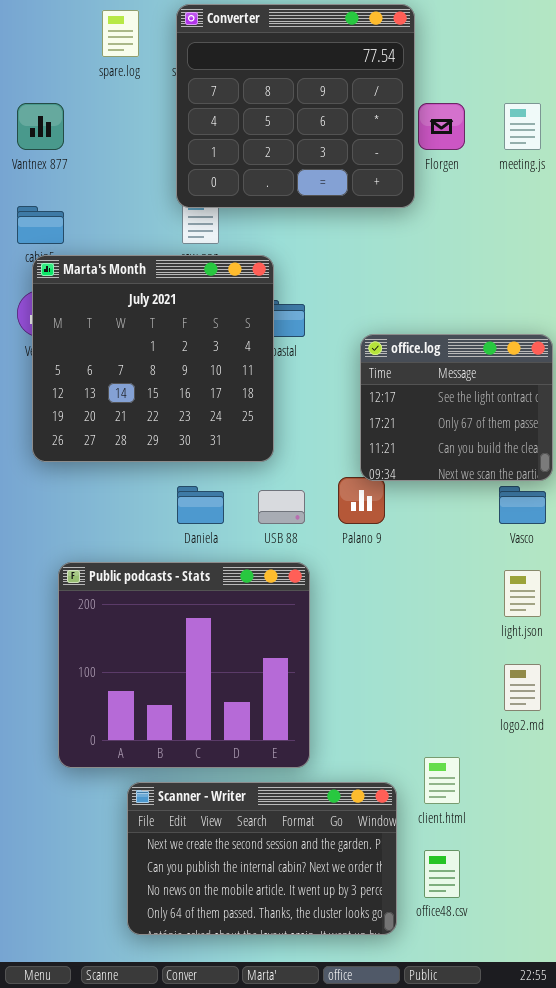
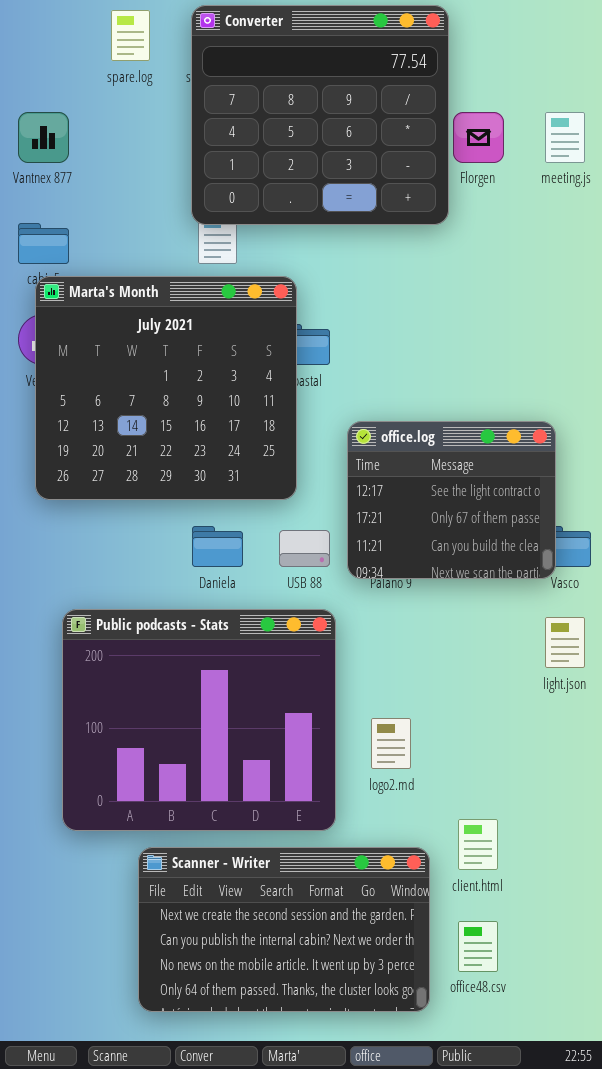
office.log: [360,334,553,481] -> [347,421,556,579], moved
logo2.md: [504,664,541,711] -> [371,718,411,769], moved

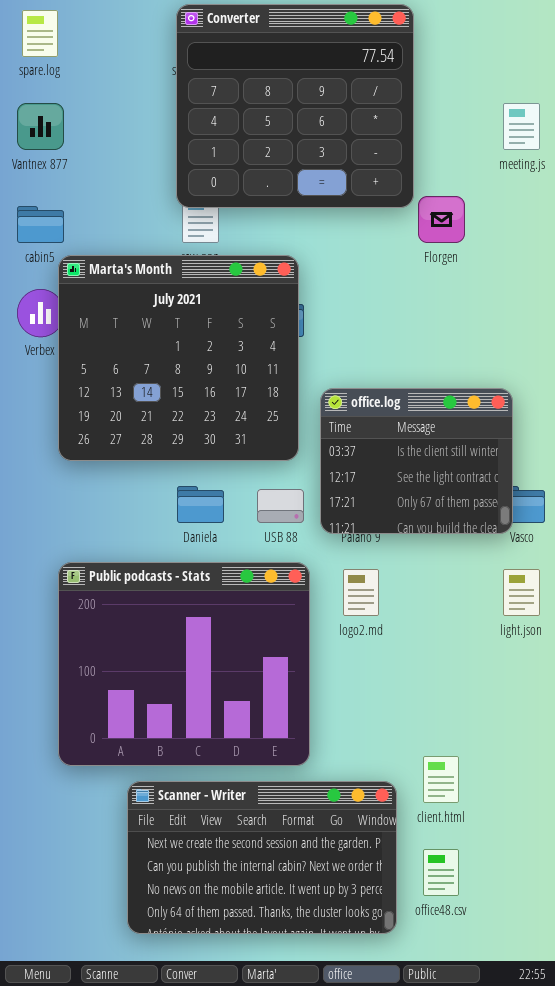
spare.log: [111,10,150,61] -> [22,10,58,57], moved
Florgen: [453,112,504,163] -> [418,196,465,243], moved
Marta's Month: [35,276,297,500] -> [58,255,299,461], moved
office.log: [347,421,556,579] -> [320,388,513,534], scrolled up 1 row
logo2.md: [371,718,411,769] -> [343,569,379,616], moved

